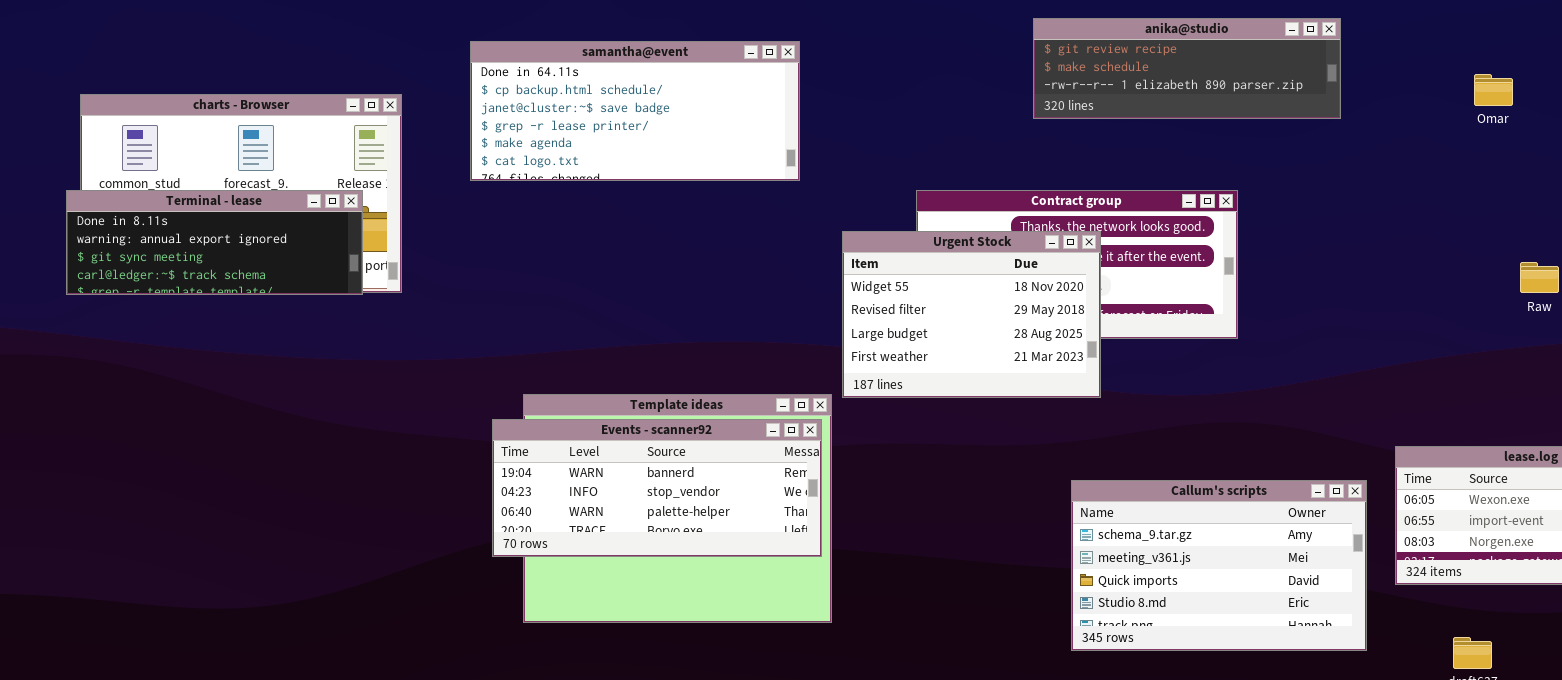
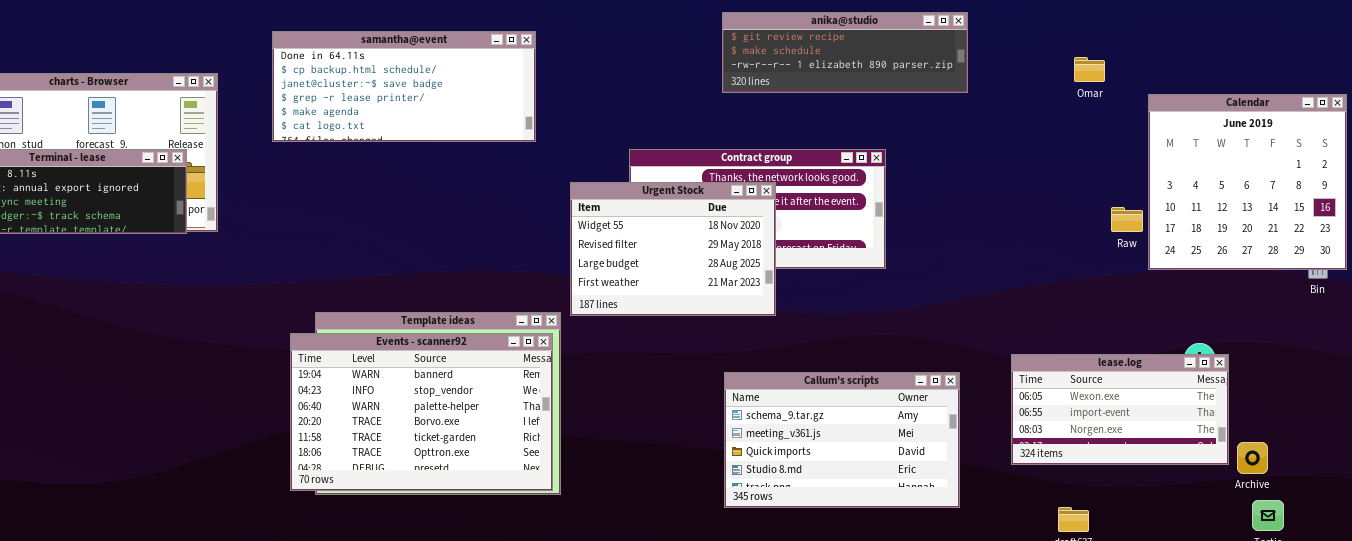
Events - scanner92: [492,419,822,557] -> [290,333,553,491], resized
Callum's scripts: [1071,480,1367,651] -> [724,372,960,508], moved

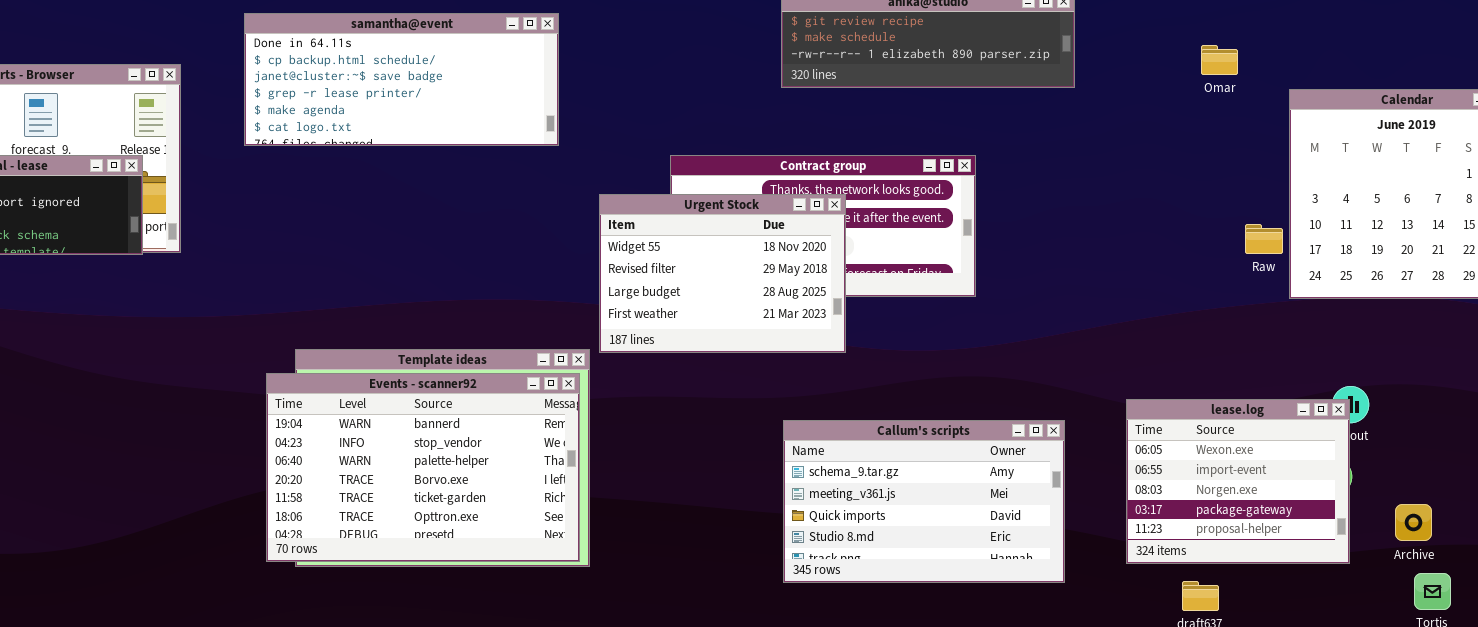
lease.log: [1011,354,1229,465] -> [1126,399,1350,564], resized

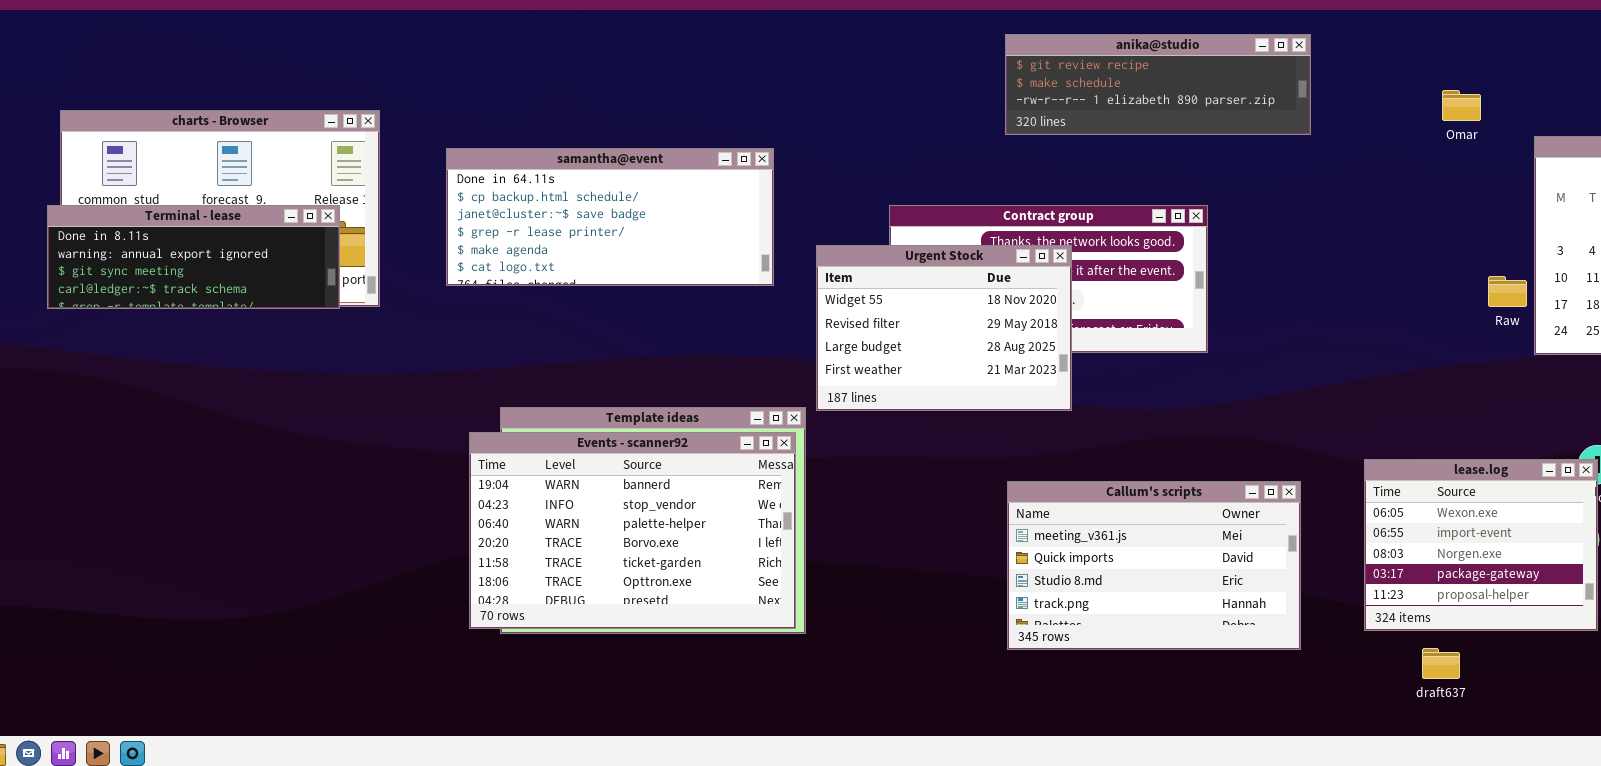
samantha@event: [244,13,559,146] -> [446,148,774,286], moved
Callum's scripts: [783,420,1065,583] -> [1007,481,1301,650], scrolled down 1 row

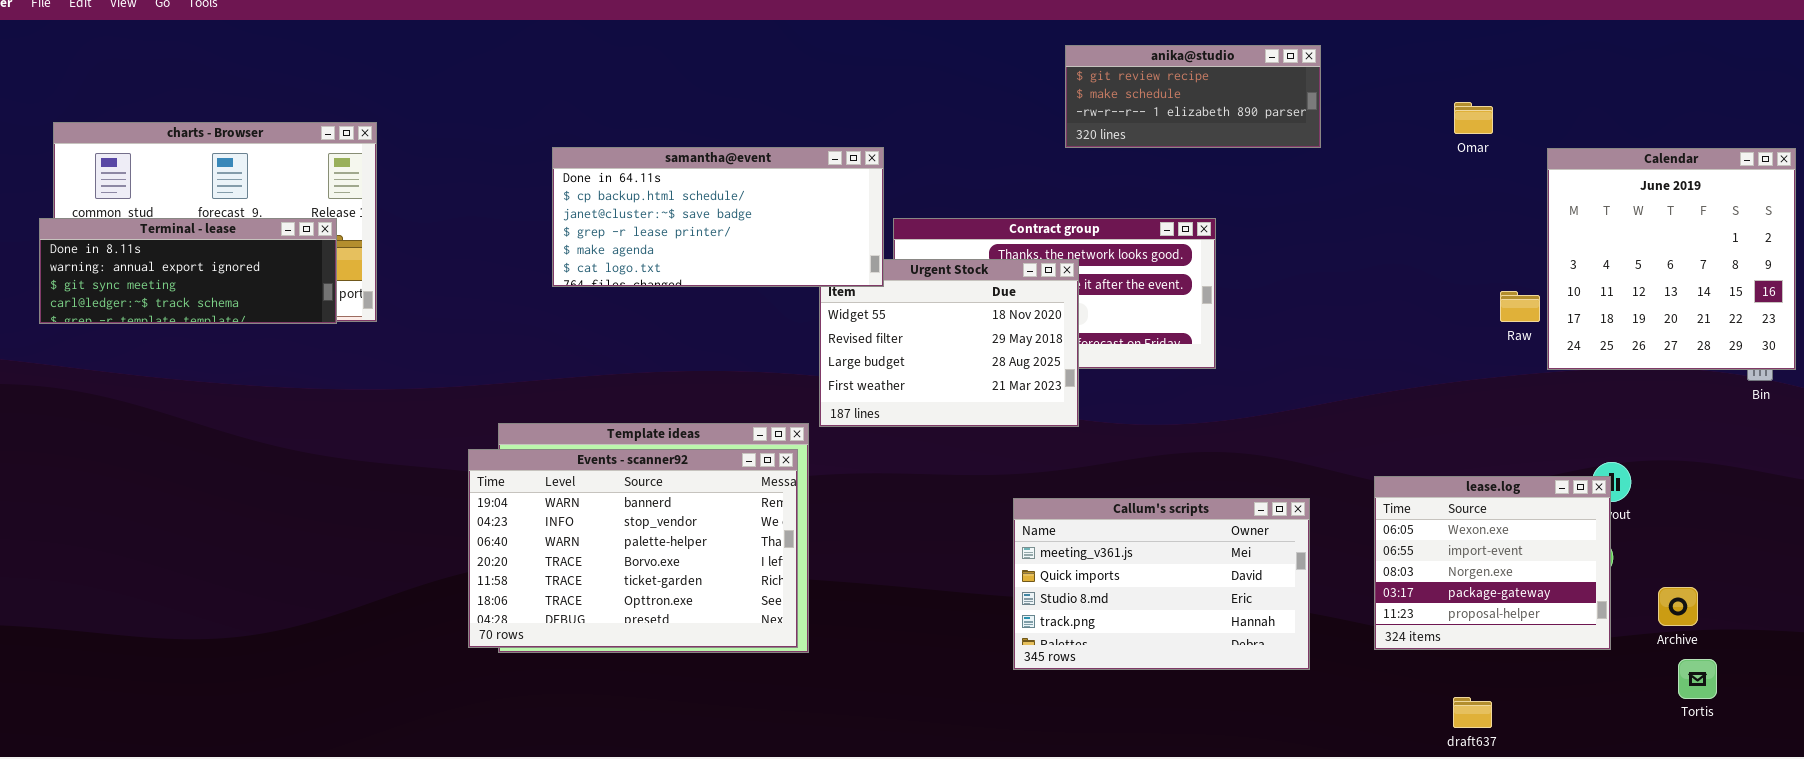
anika@studio: [1005,34,1311,135] -> [1065,45,1321,148], resized
samantha@event: [446,148,774,286] -> [552,147,884,287], moved
draft637: [1422,648,1460,679] -> [1453,697,1492,728], moved

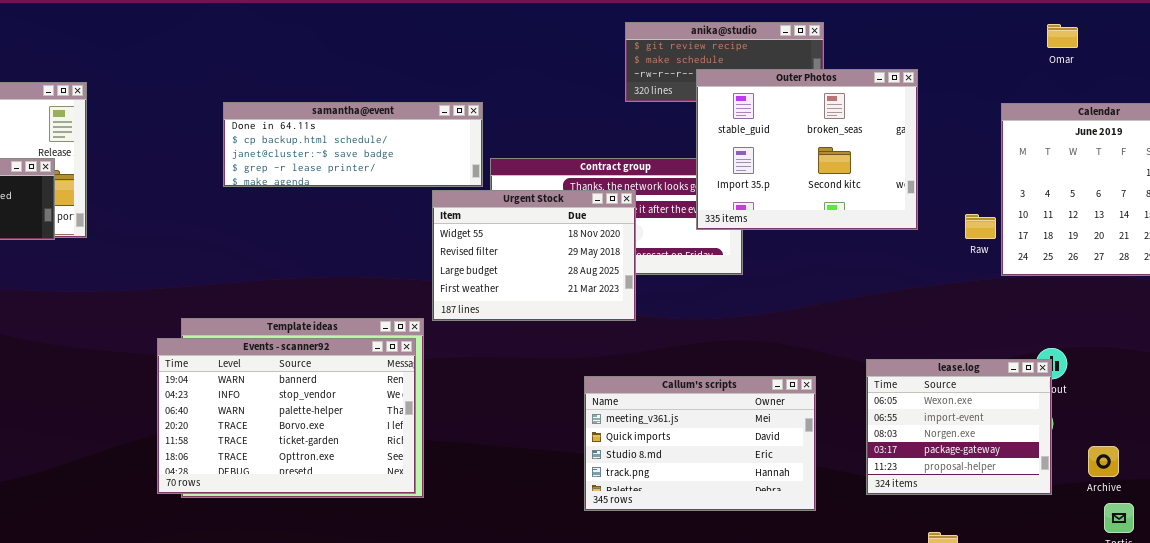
Omar: [1454,102,1493,134] -> [1047,24,1078,48], moved
Outer Photos: none -> [696,69,918,230], opened
samantha@event: [552,147,884,287] -> [223,102,483,187], resized

